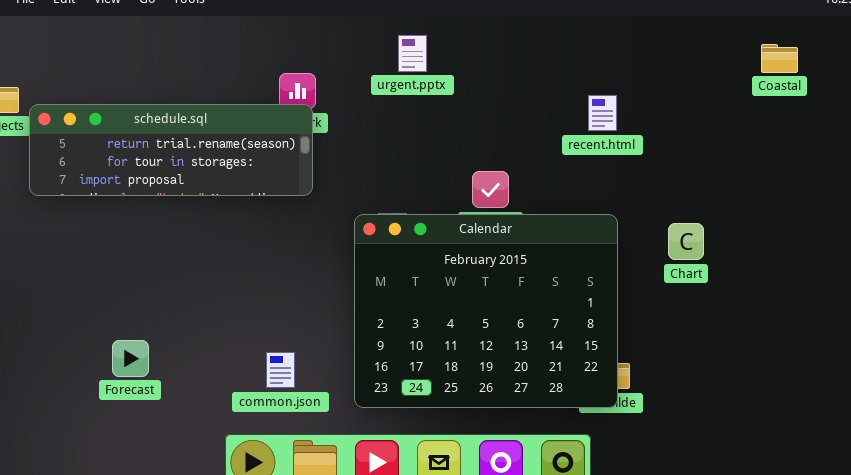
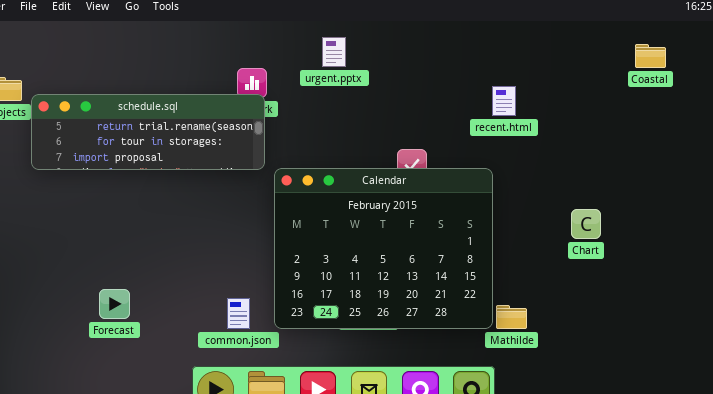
urgent.pptx: [398,35,427,72] -> [322,37,346,67], moved
Calendar: [354,214,618,408] -> [274,168,493,329], moved
Chart: [668,223,704,260] -> [571,209,601,239], moved

